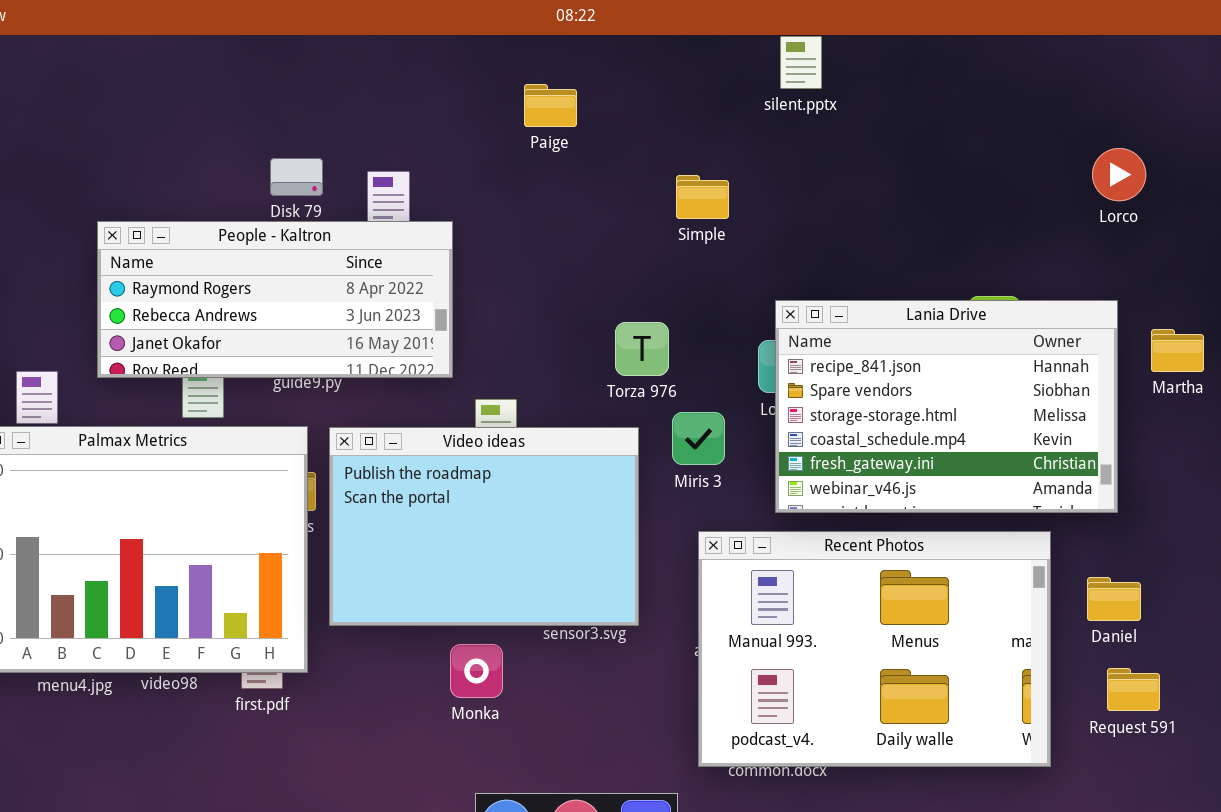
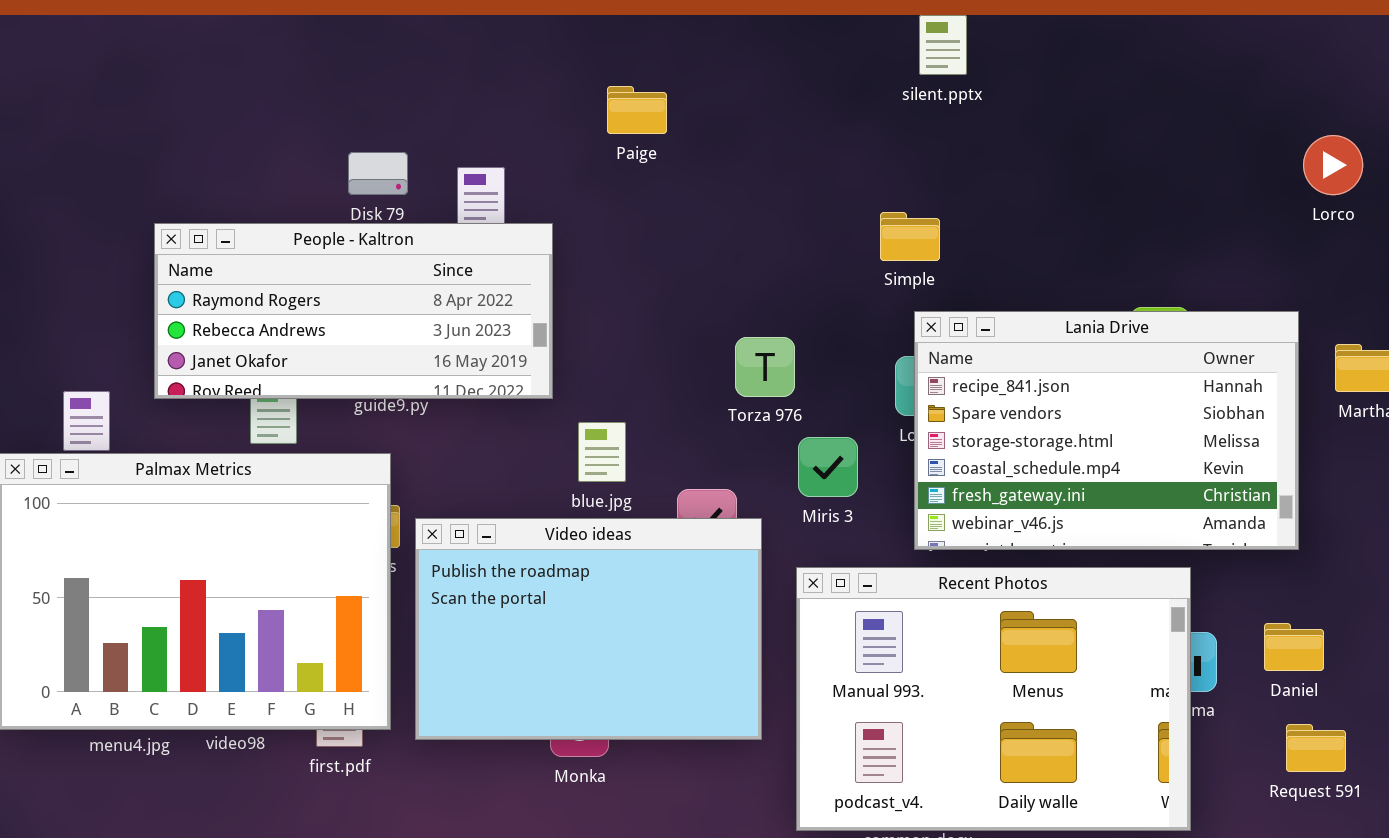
Paige: [524,84,577,127] -> [607,86,667,134], moved
Lorco: [1092,148,1146,201] -> [1303,135,1363,195], moved
Simple: [676,175,729,219] -> [880,212,940,261], moved
Video ideas: [329,427,639,626] -> [415,518,762,740], moved
Recent Photos: [698,531,1051,767] -> [796,567,1191,831], moved

